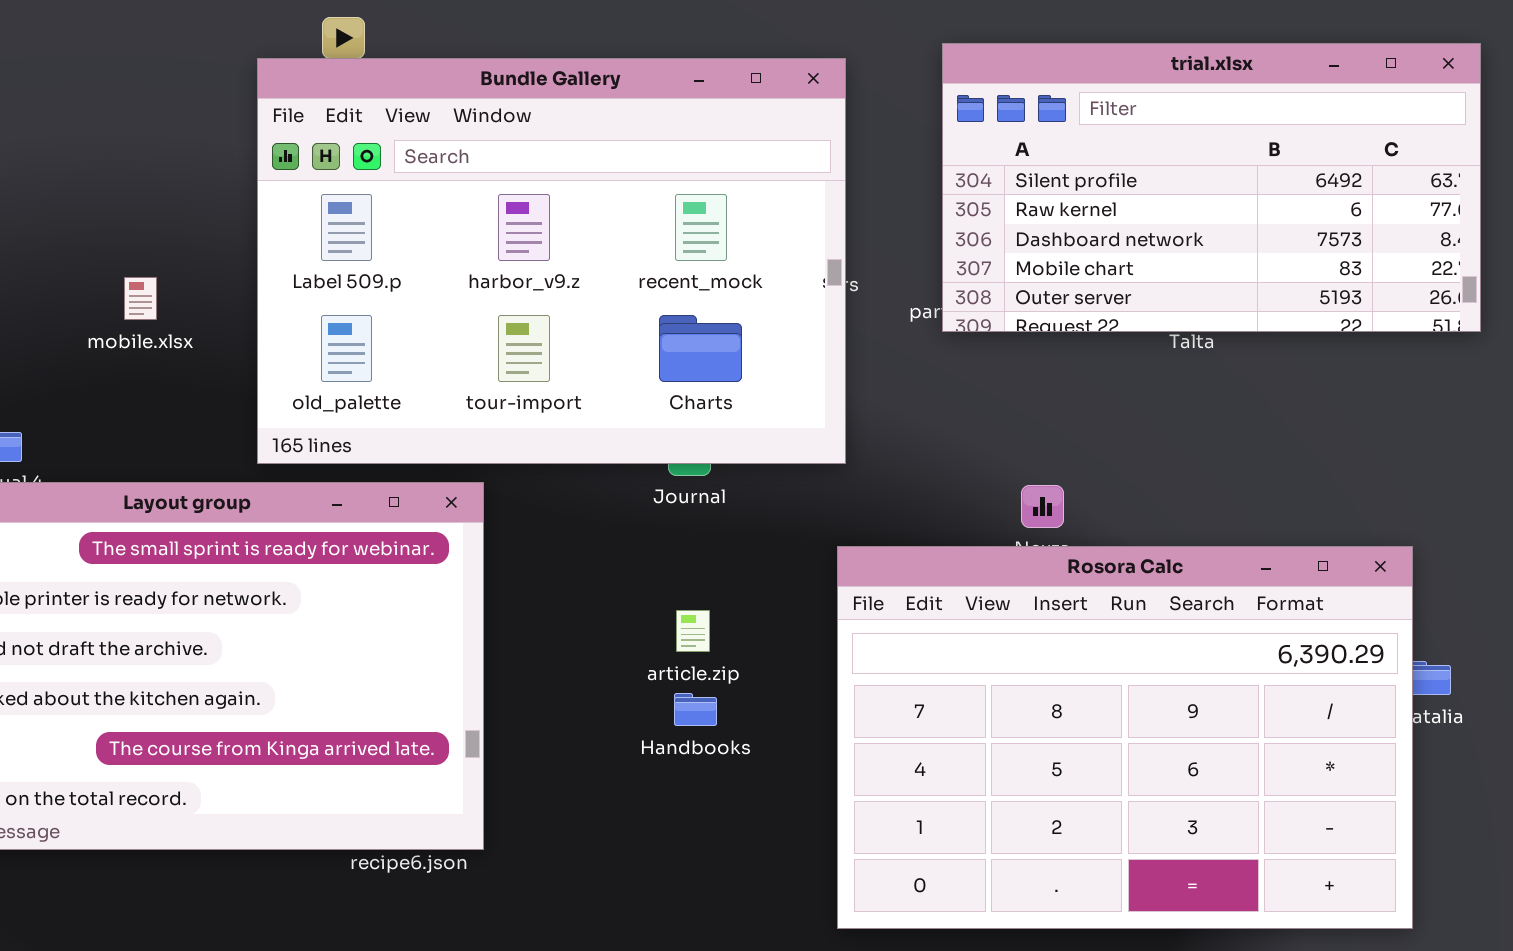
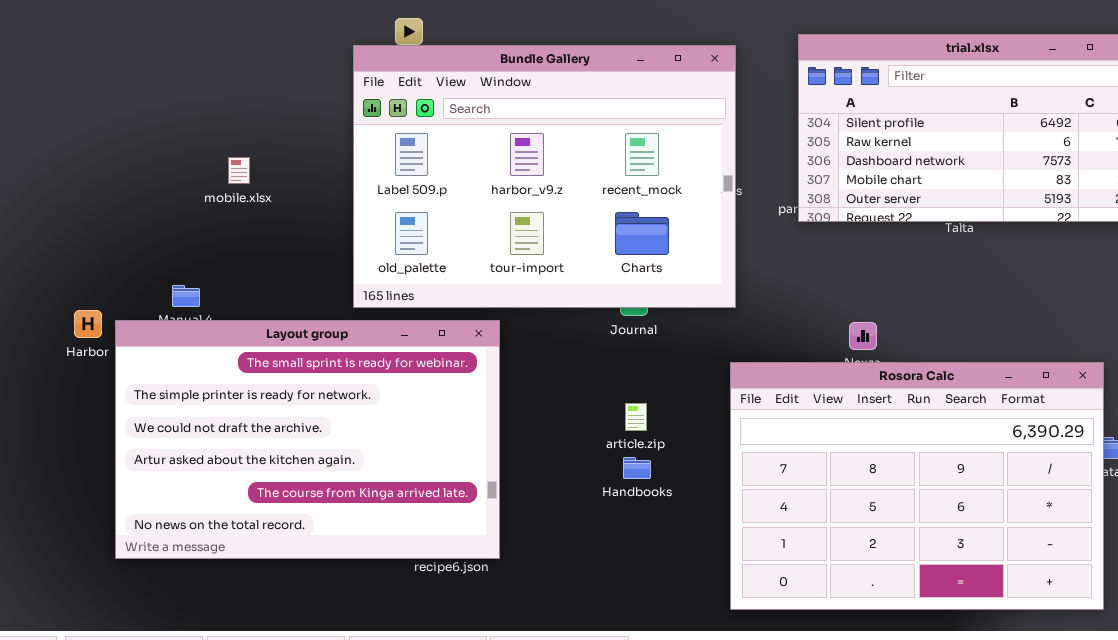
mobile.xlsx: [124,277,157,320] -> [228,157,250,184], moved

